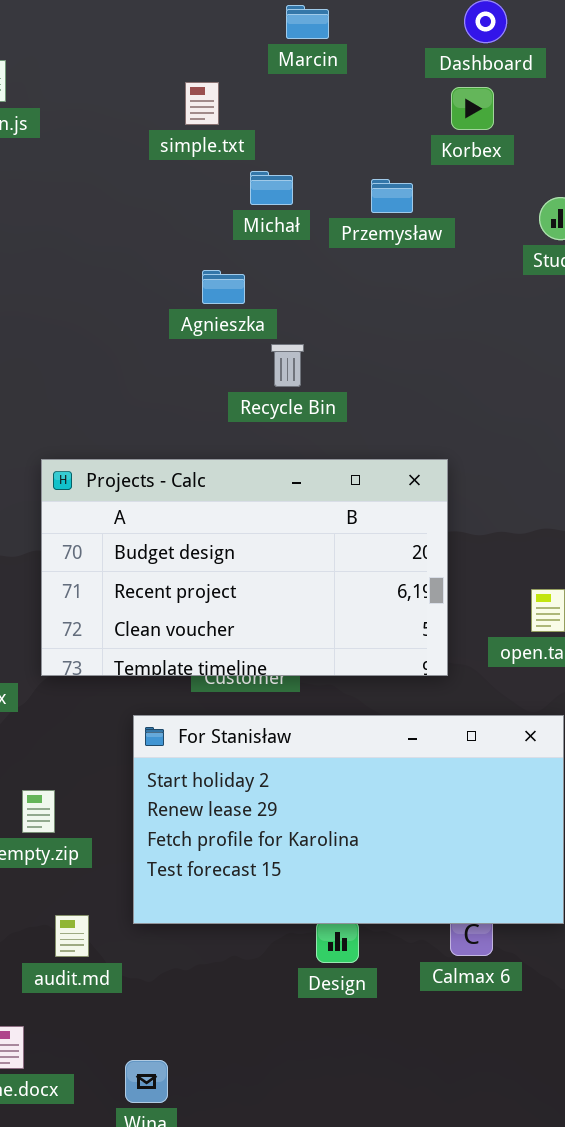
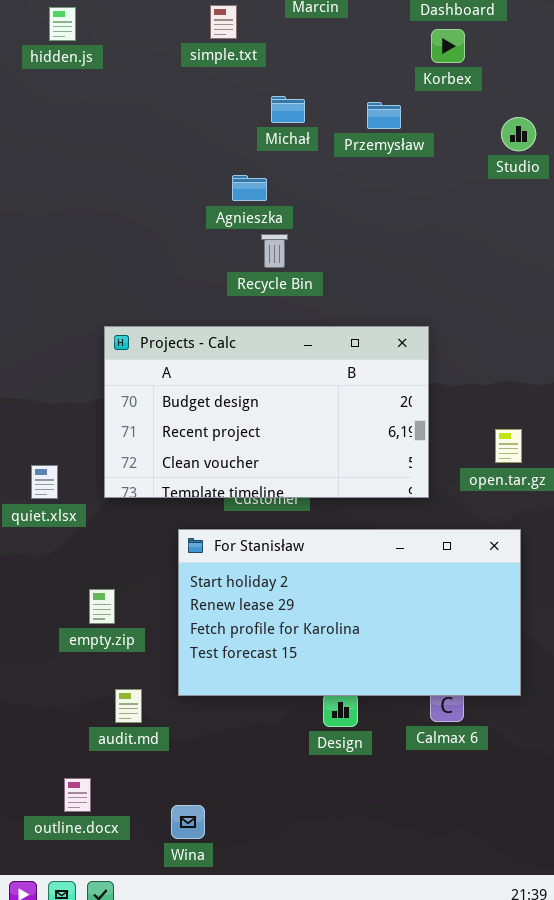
simple.txt: [185,82,219,125] -> [210,5,237,39], moved
Recycle Bin: [271,344,304,387] -> [261,234,288,268], moved

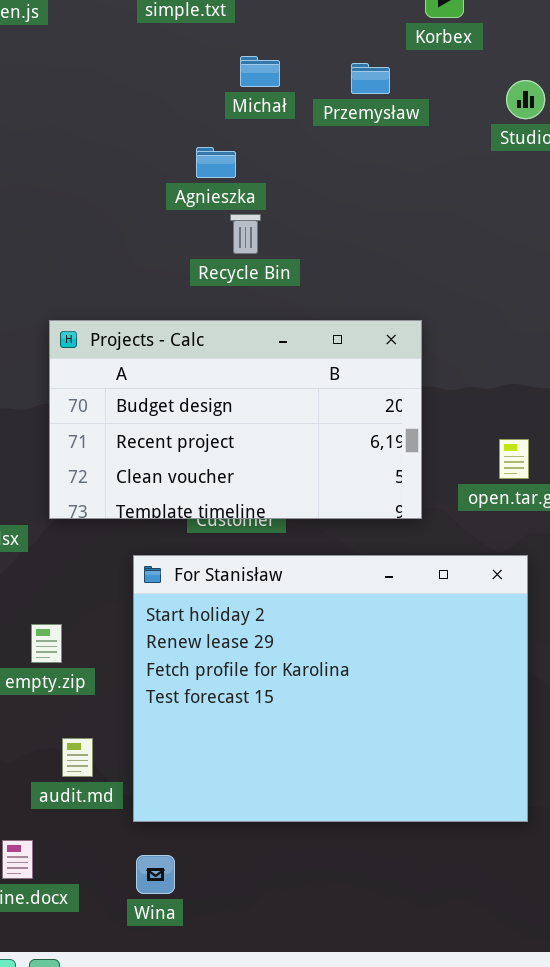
For Stanisław: [178,529,521,696] -> [133,555,528,822], resized
Wina: [171,805,205,839] -> [136,855,175,894], moved

